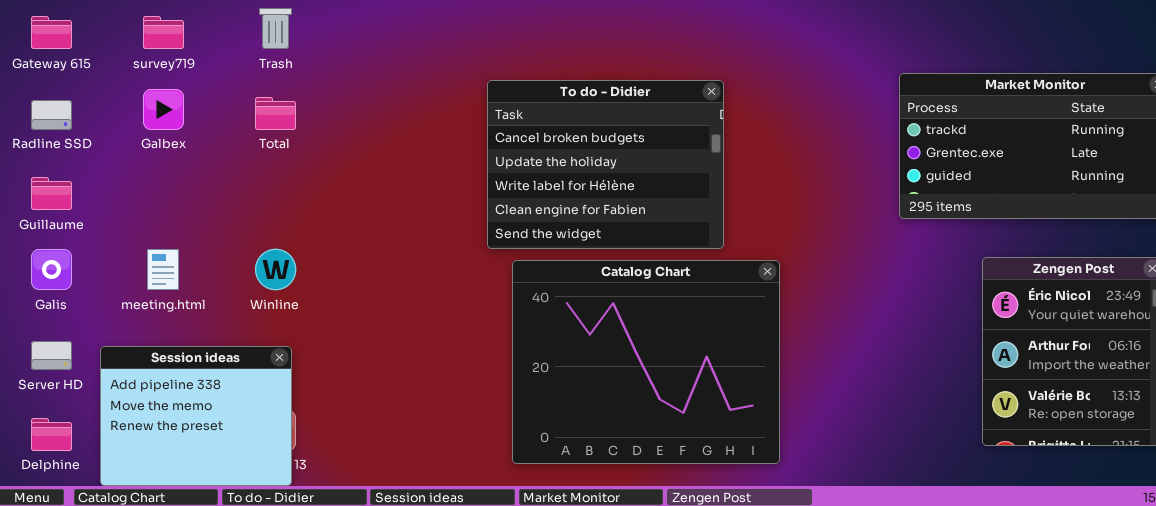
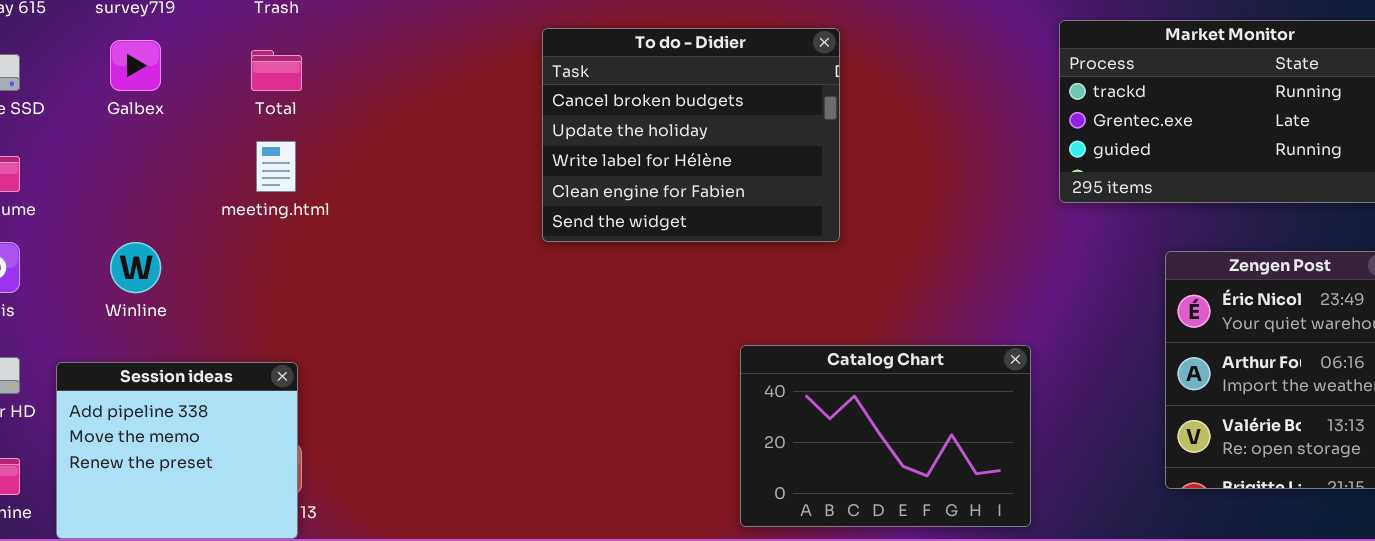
meeting.html: [147,249,179,290] -> [256,141,296,192], moved
Winline: [255,249,296,290] -> [110,242,161,293], moved
Catalog Chart: [512,260,780,464] -> [740,345,1031,527], moved, resized

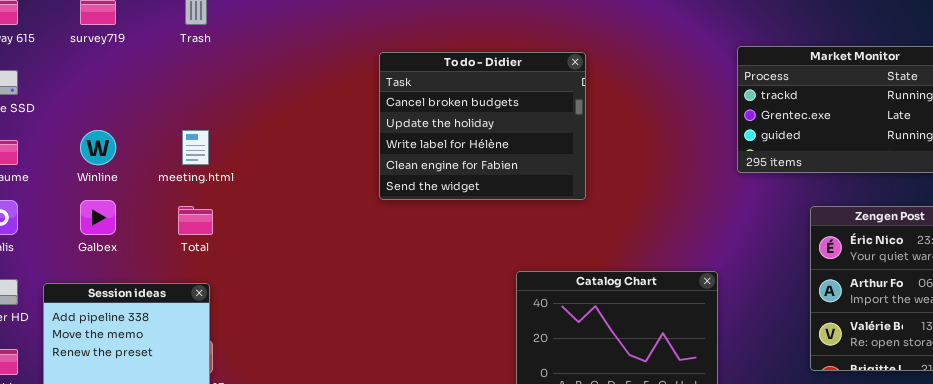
Galbex: [110,40,161,91] -> [80,200,116,235], moved
Total: [251,50,302,91] -> [178,206,213,235], moved
Winline: [110,242,161,293] -> [80,130,116,165], moved

